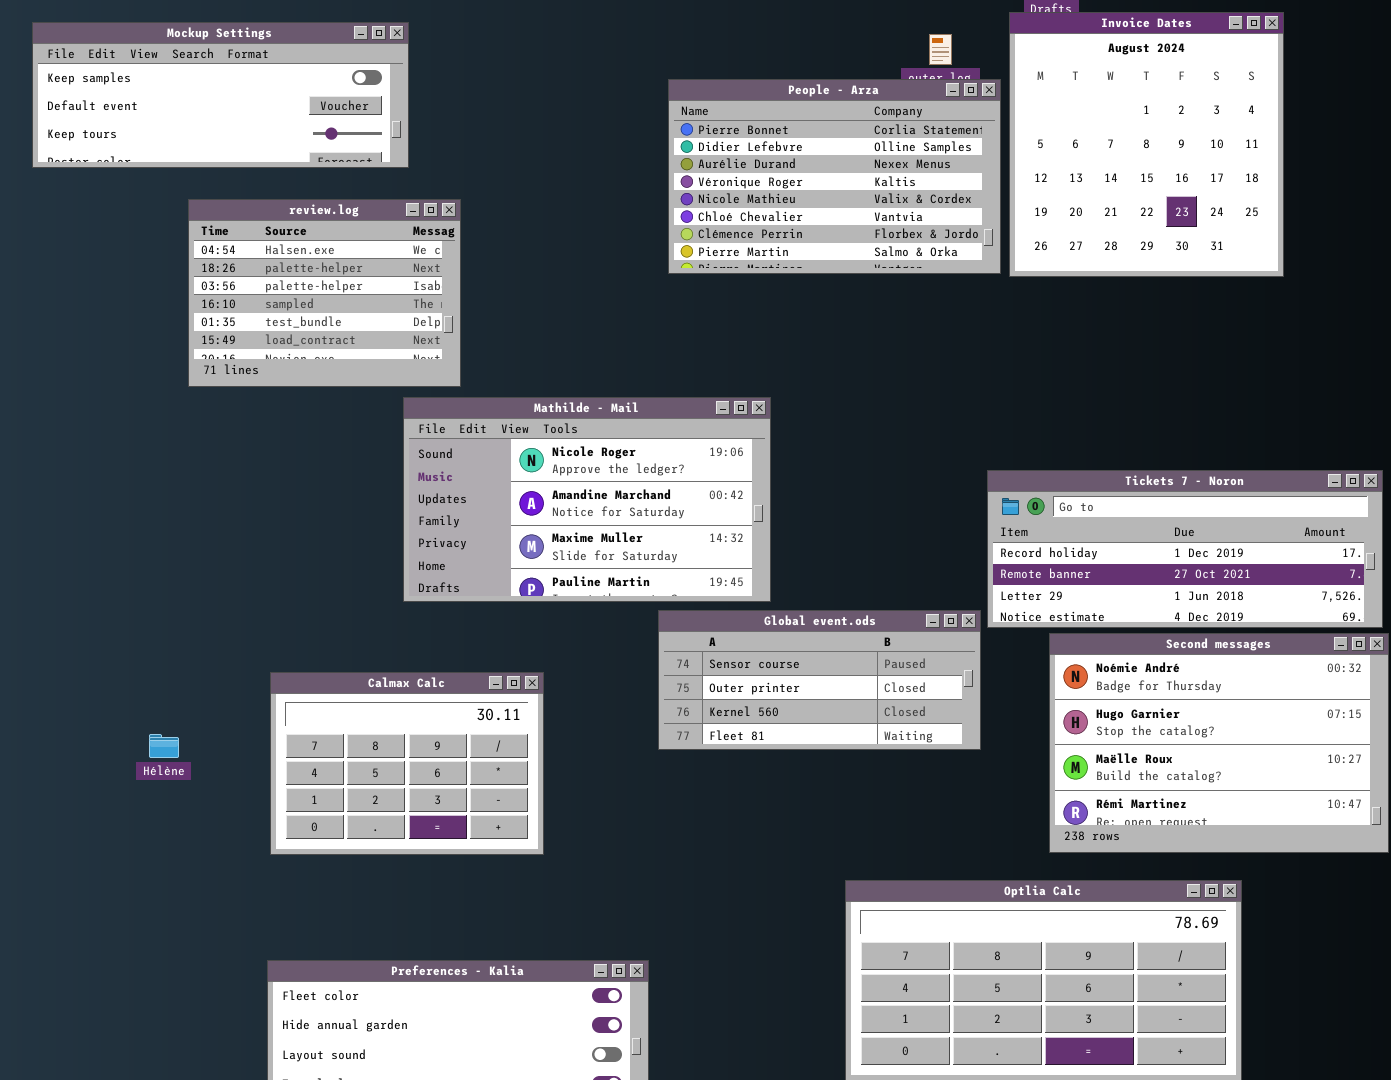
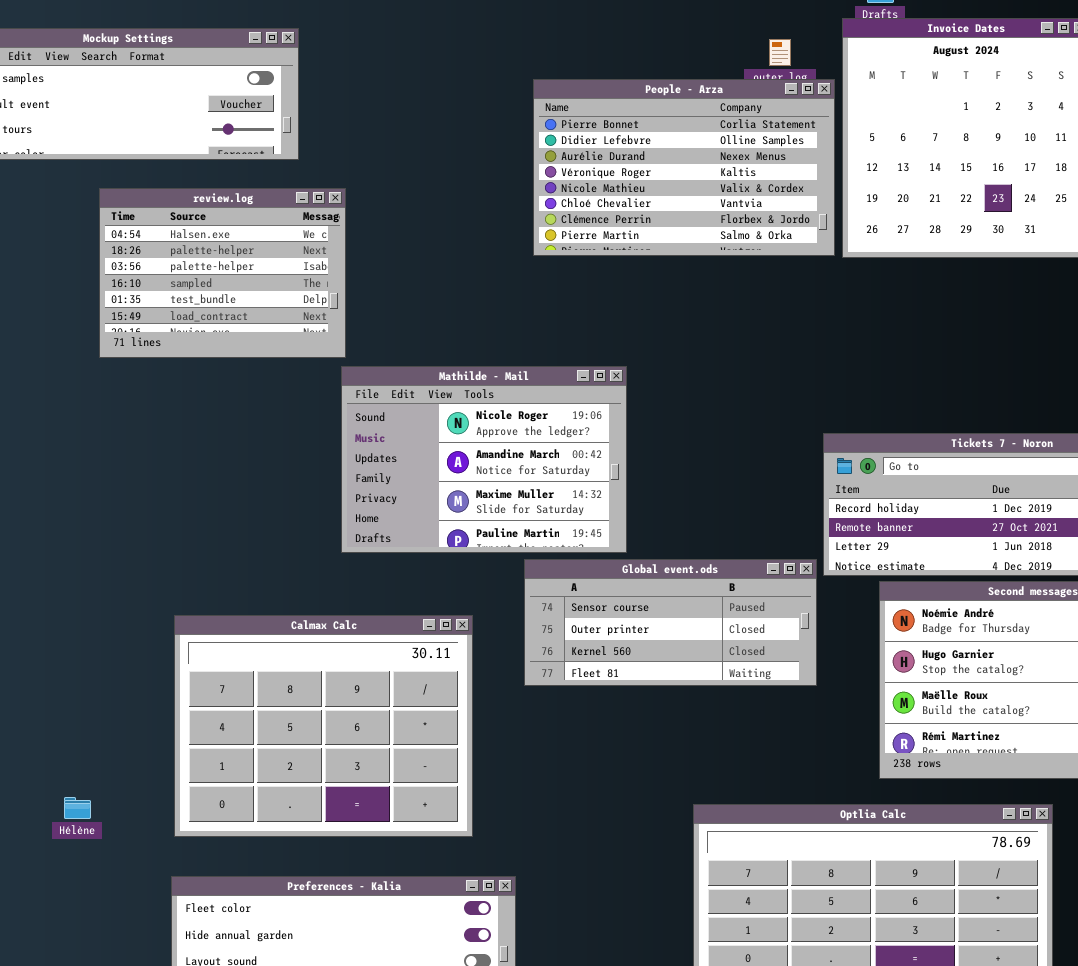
Mathilde - Mail: [403,397,771,602] -> [341,366,627,553], resized
Calmax Calc: [270,672,544,855] -> [174,615,473,837], resized
Hélène: [149,734,179,758] -> [64,797,91,819], moved

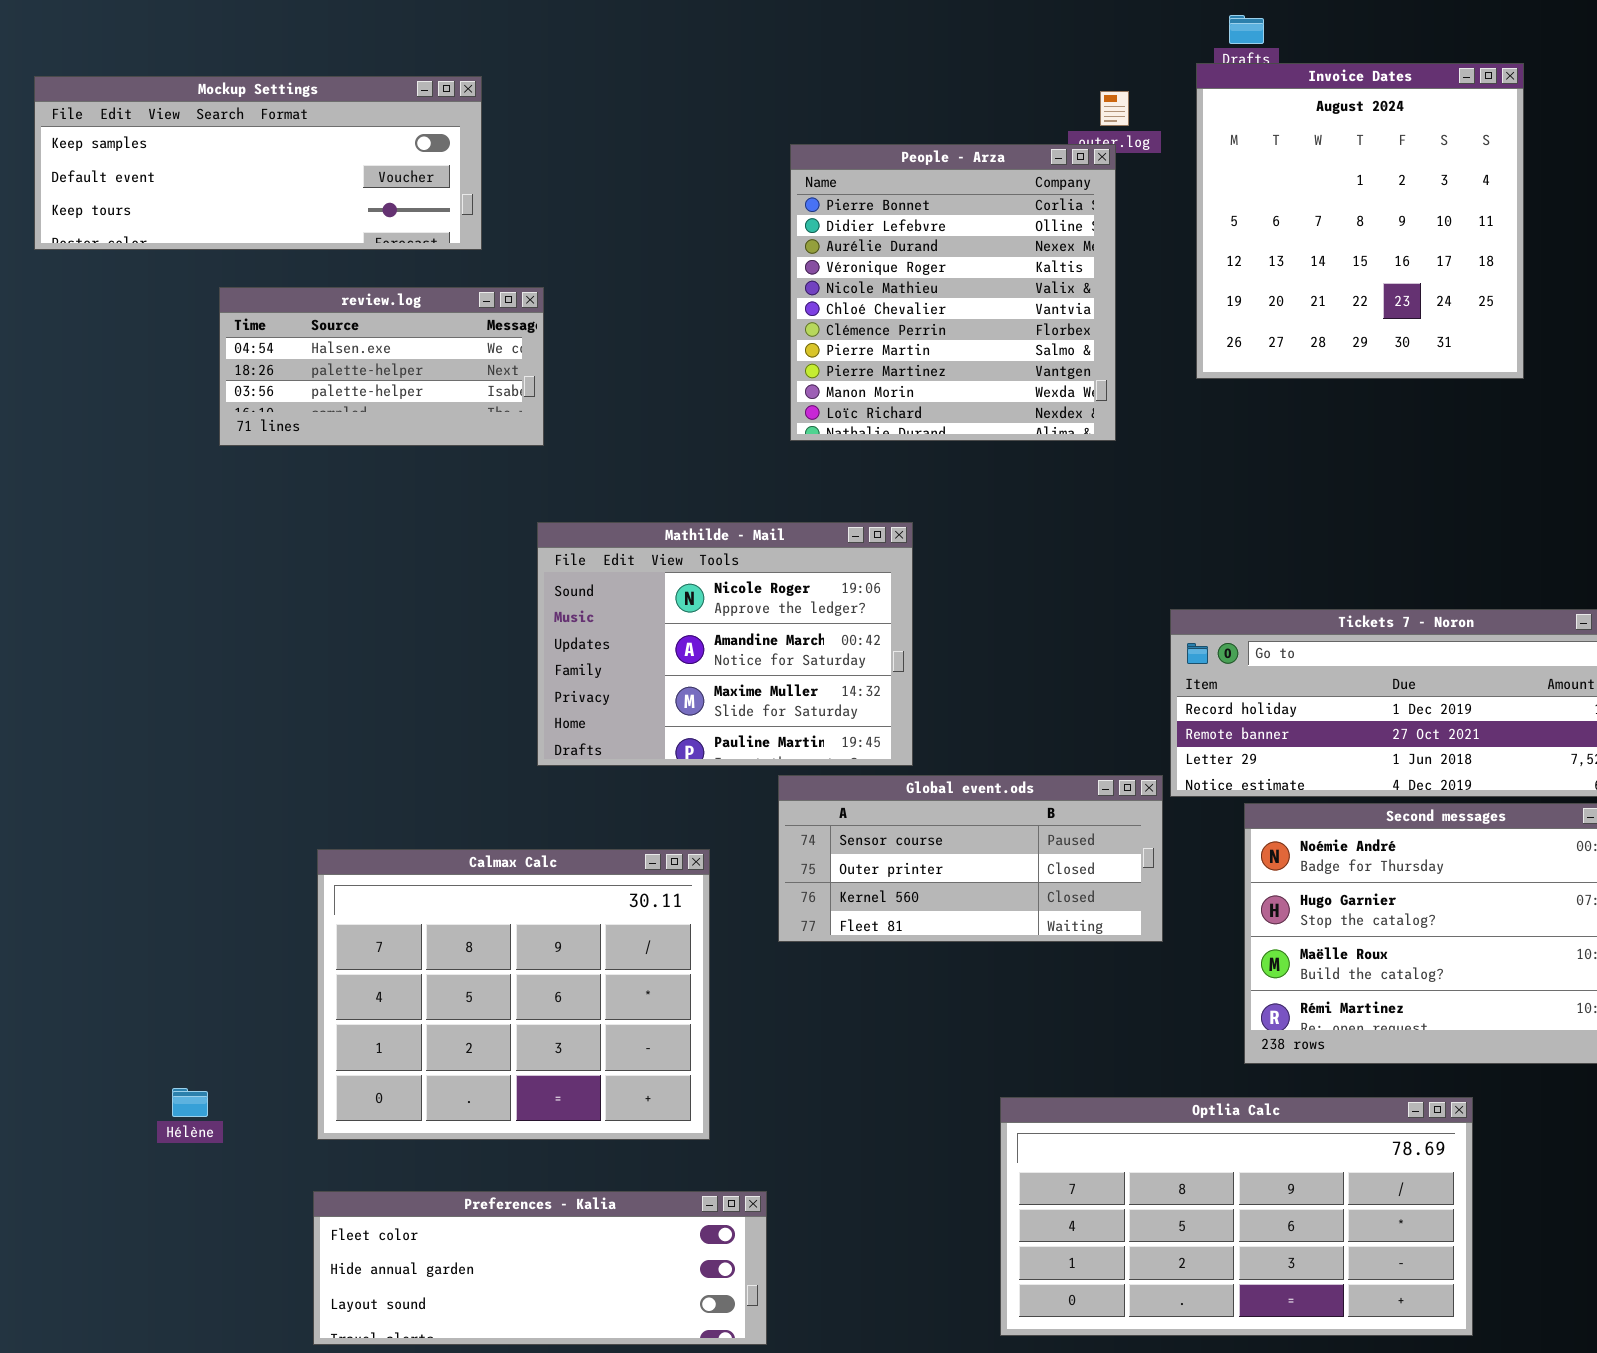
People - Arza: [533,79,835,256] -> [790,144,1116,441], resized
review.log: [99,188,346,358] -> [219,287,544,446], resized

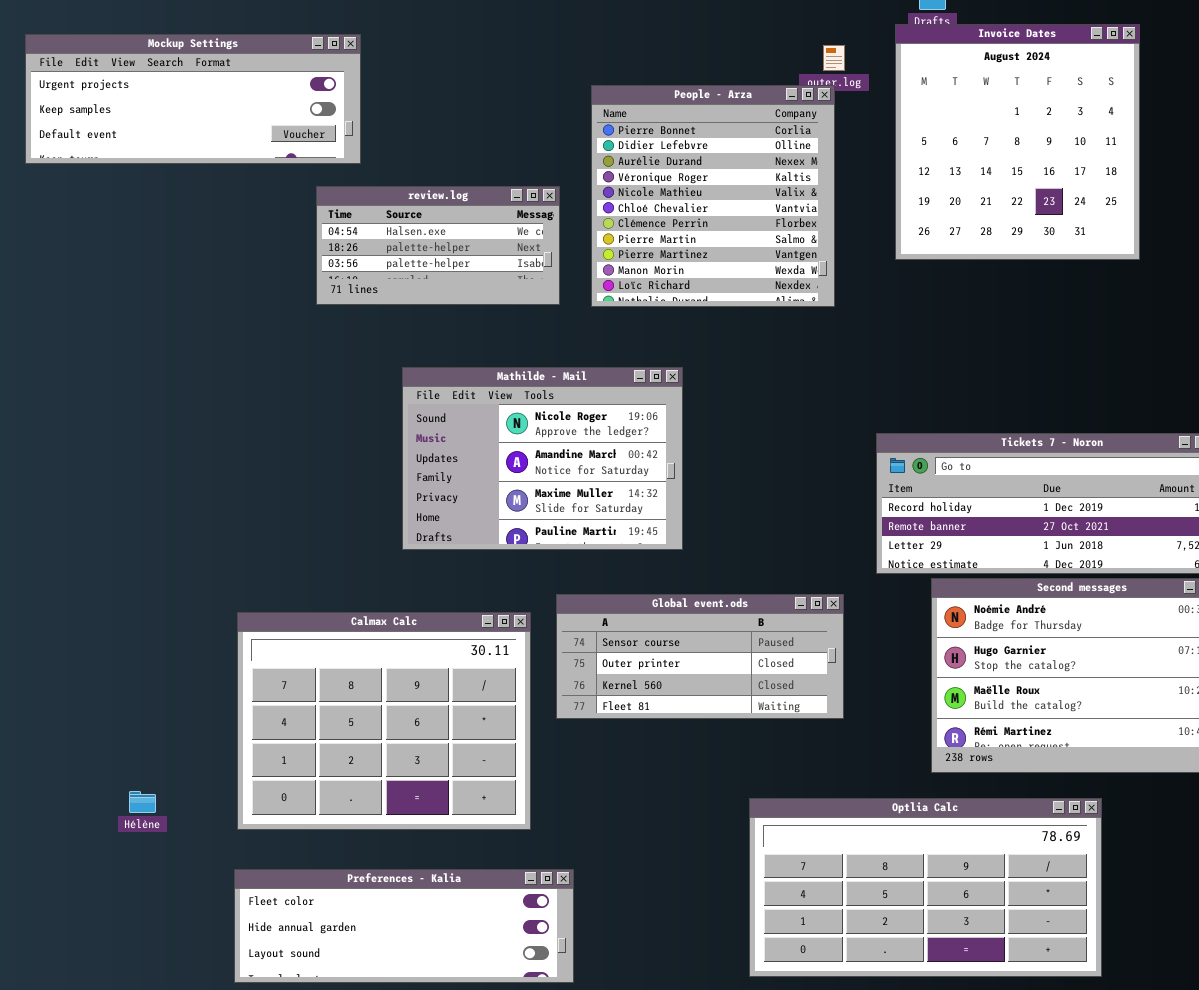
Mockup Settings: [34,76,482,250] -> [25,34,361,164], scrolled up 1 row
review.log: [219,287,544,446] -> [316,186,560,305], moved
Global event.ods: [778,775,1163,942] -> [556,594,844,719], moved

